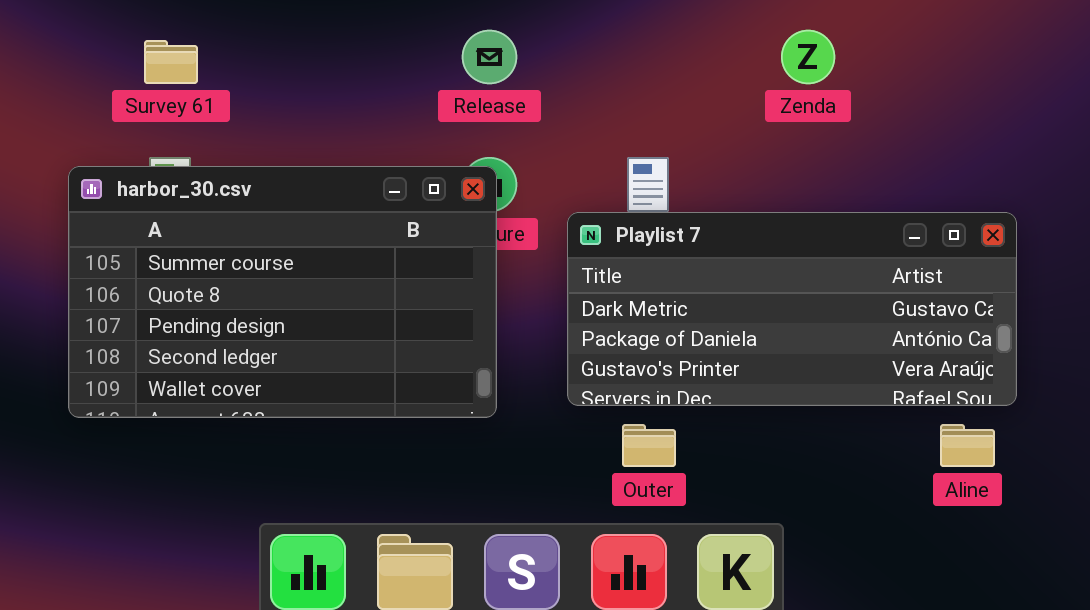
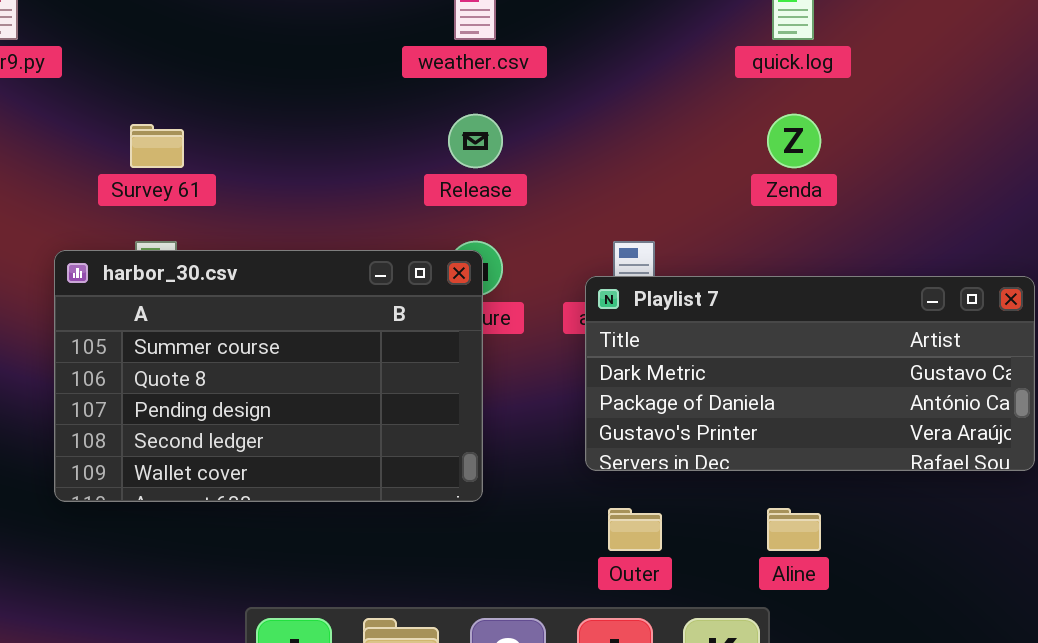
Playlist 7: [567,212,1017,406] -> [585,276,1035,471], moved
Aline: [940,424,995,467] -> [767,508,821,551], moved

